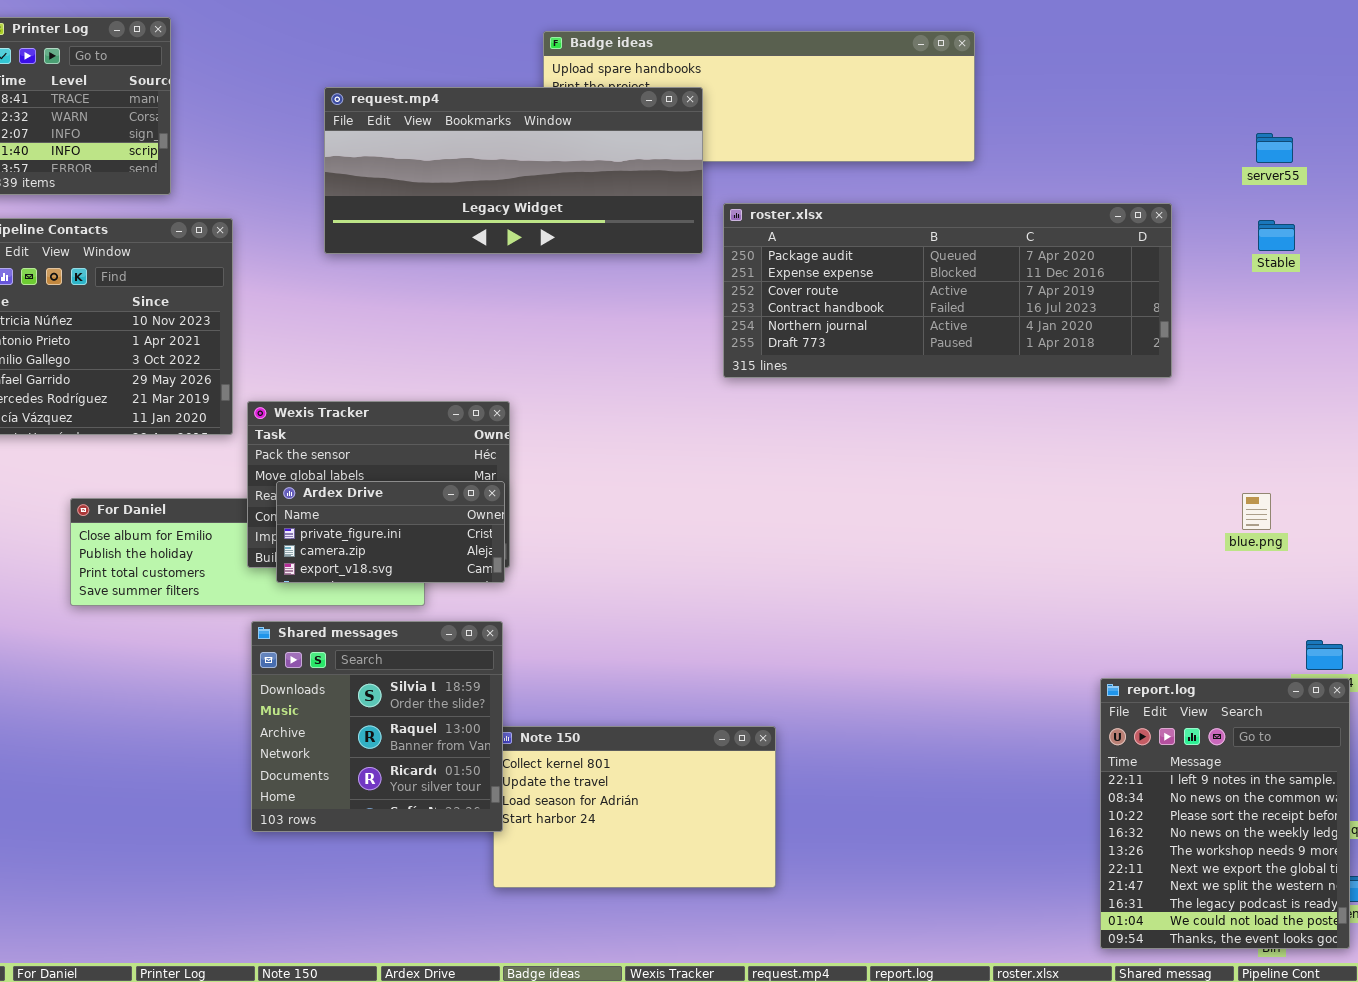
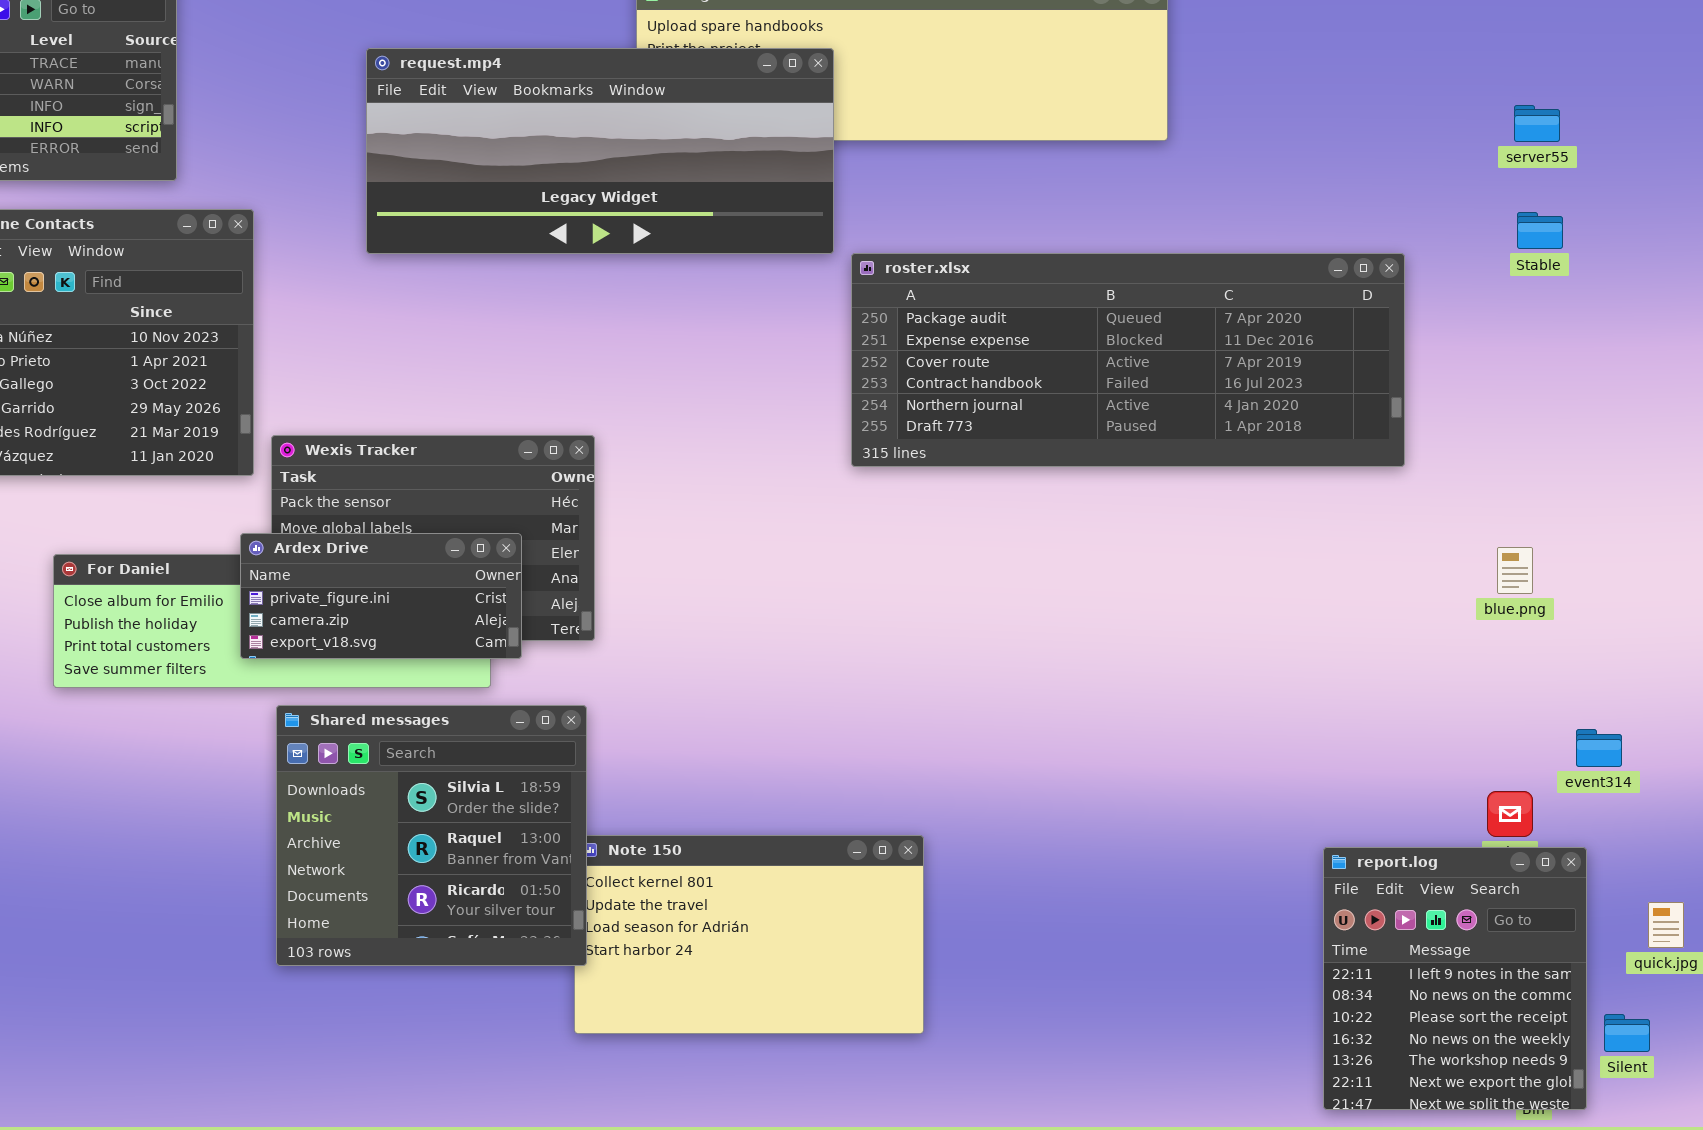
roster.xlsx: [723,203,1172,378] -> [851,253,1405,467], moved
Ardex Drive: [276,481,505,583] -> [240,533,522,659], moved
report.log: [1100,678,1350,949] -> [1323,847,1587,1110], resized

